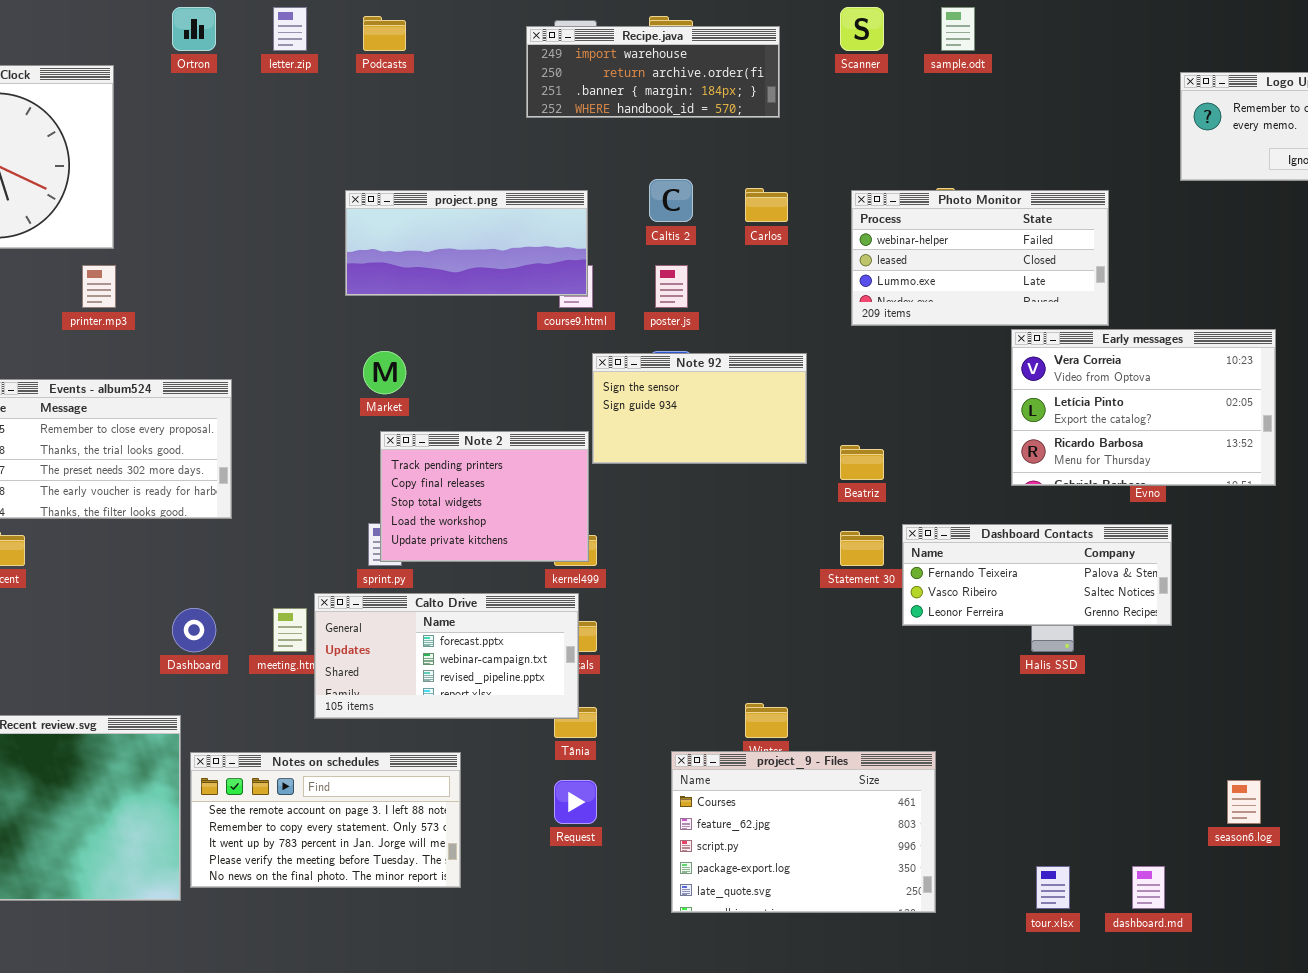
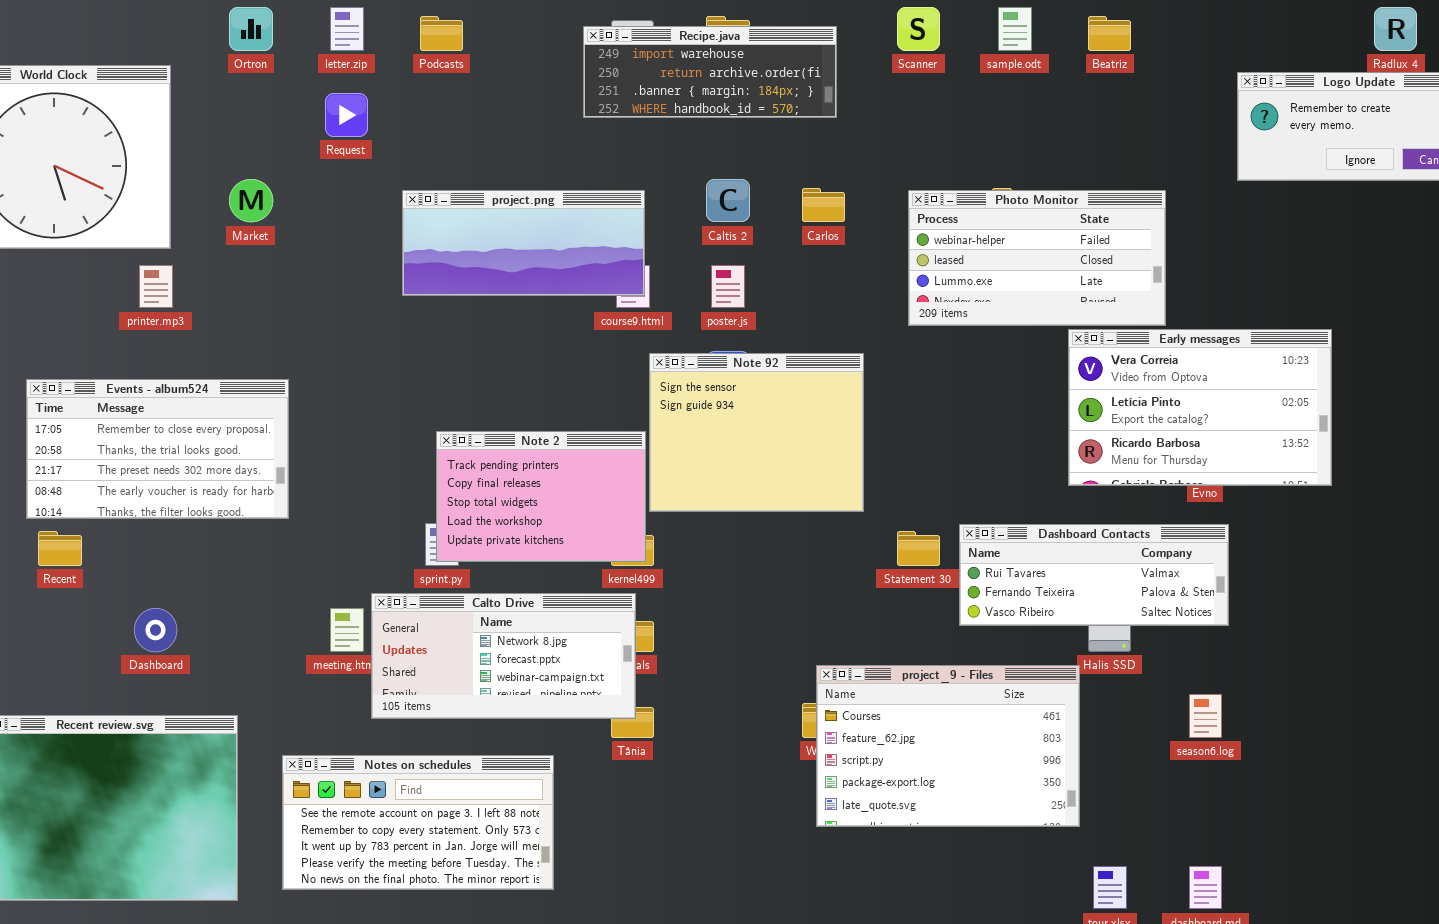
Market: [363,351,406,394] -> [229,179,273,222], moved
Note 92: [592,353,807,464] -> [649,353,864,512], resized
Beatriz: [840,445,884,480] -> [1088,16,1131,51], moved
Dashboard Contacts: [902,524,1172,626] -> [959,524,1229,626], scrolled up 1 row
Calto Drive: [314,593,579,719] -> [371,593,636,719], scrolled up 1 row
Dashboard: [172,608,216,652] -> [134,608,177,652], moved
project_9 - Files: [671,751,936,913] -> [816,665,1080,827], moved
Notes on schedules: [190,752,461,888] -> [282,755,554,890], moved
Request: [554,780,597,824] -> [325,93,368,137], moved
season6.log: [1227,780,1261,824] -> [1189,694,1222,738], moved

